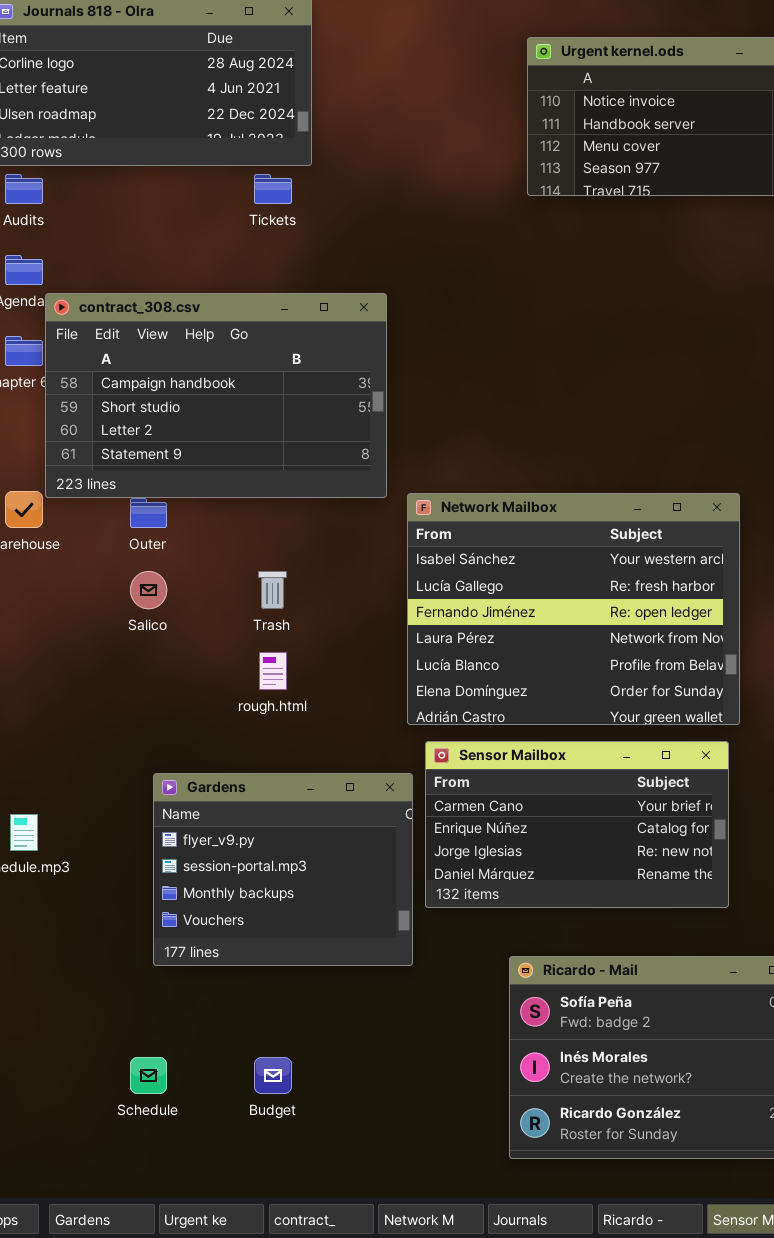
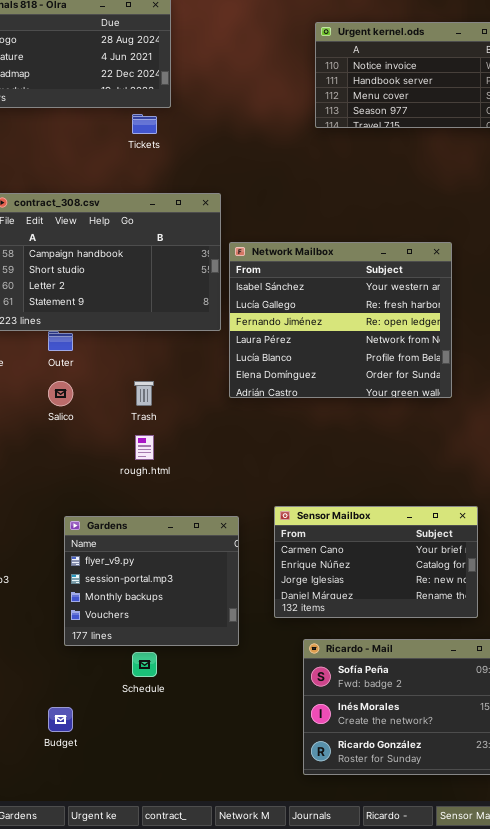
Network Mailbox: [407,493,740,725] -> [229,242,452,398], moved
Sensor Mailbox: [425,741,729,908] -> [274,506,478,618], moved
Schedule: [130,1057,167,1094] -> [132,652,157,677], moved
Budget: [254,1057,292,1094] -> [48,707,73,732], moved

